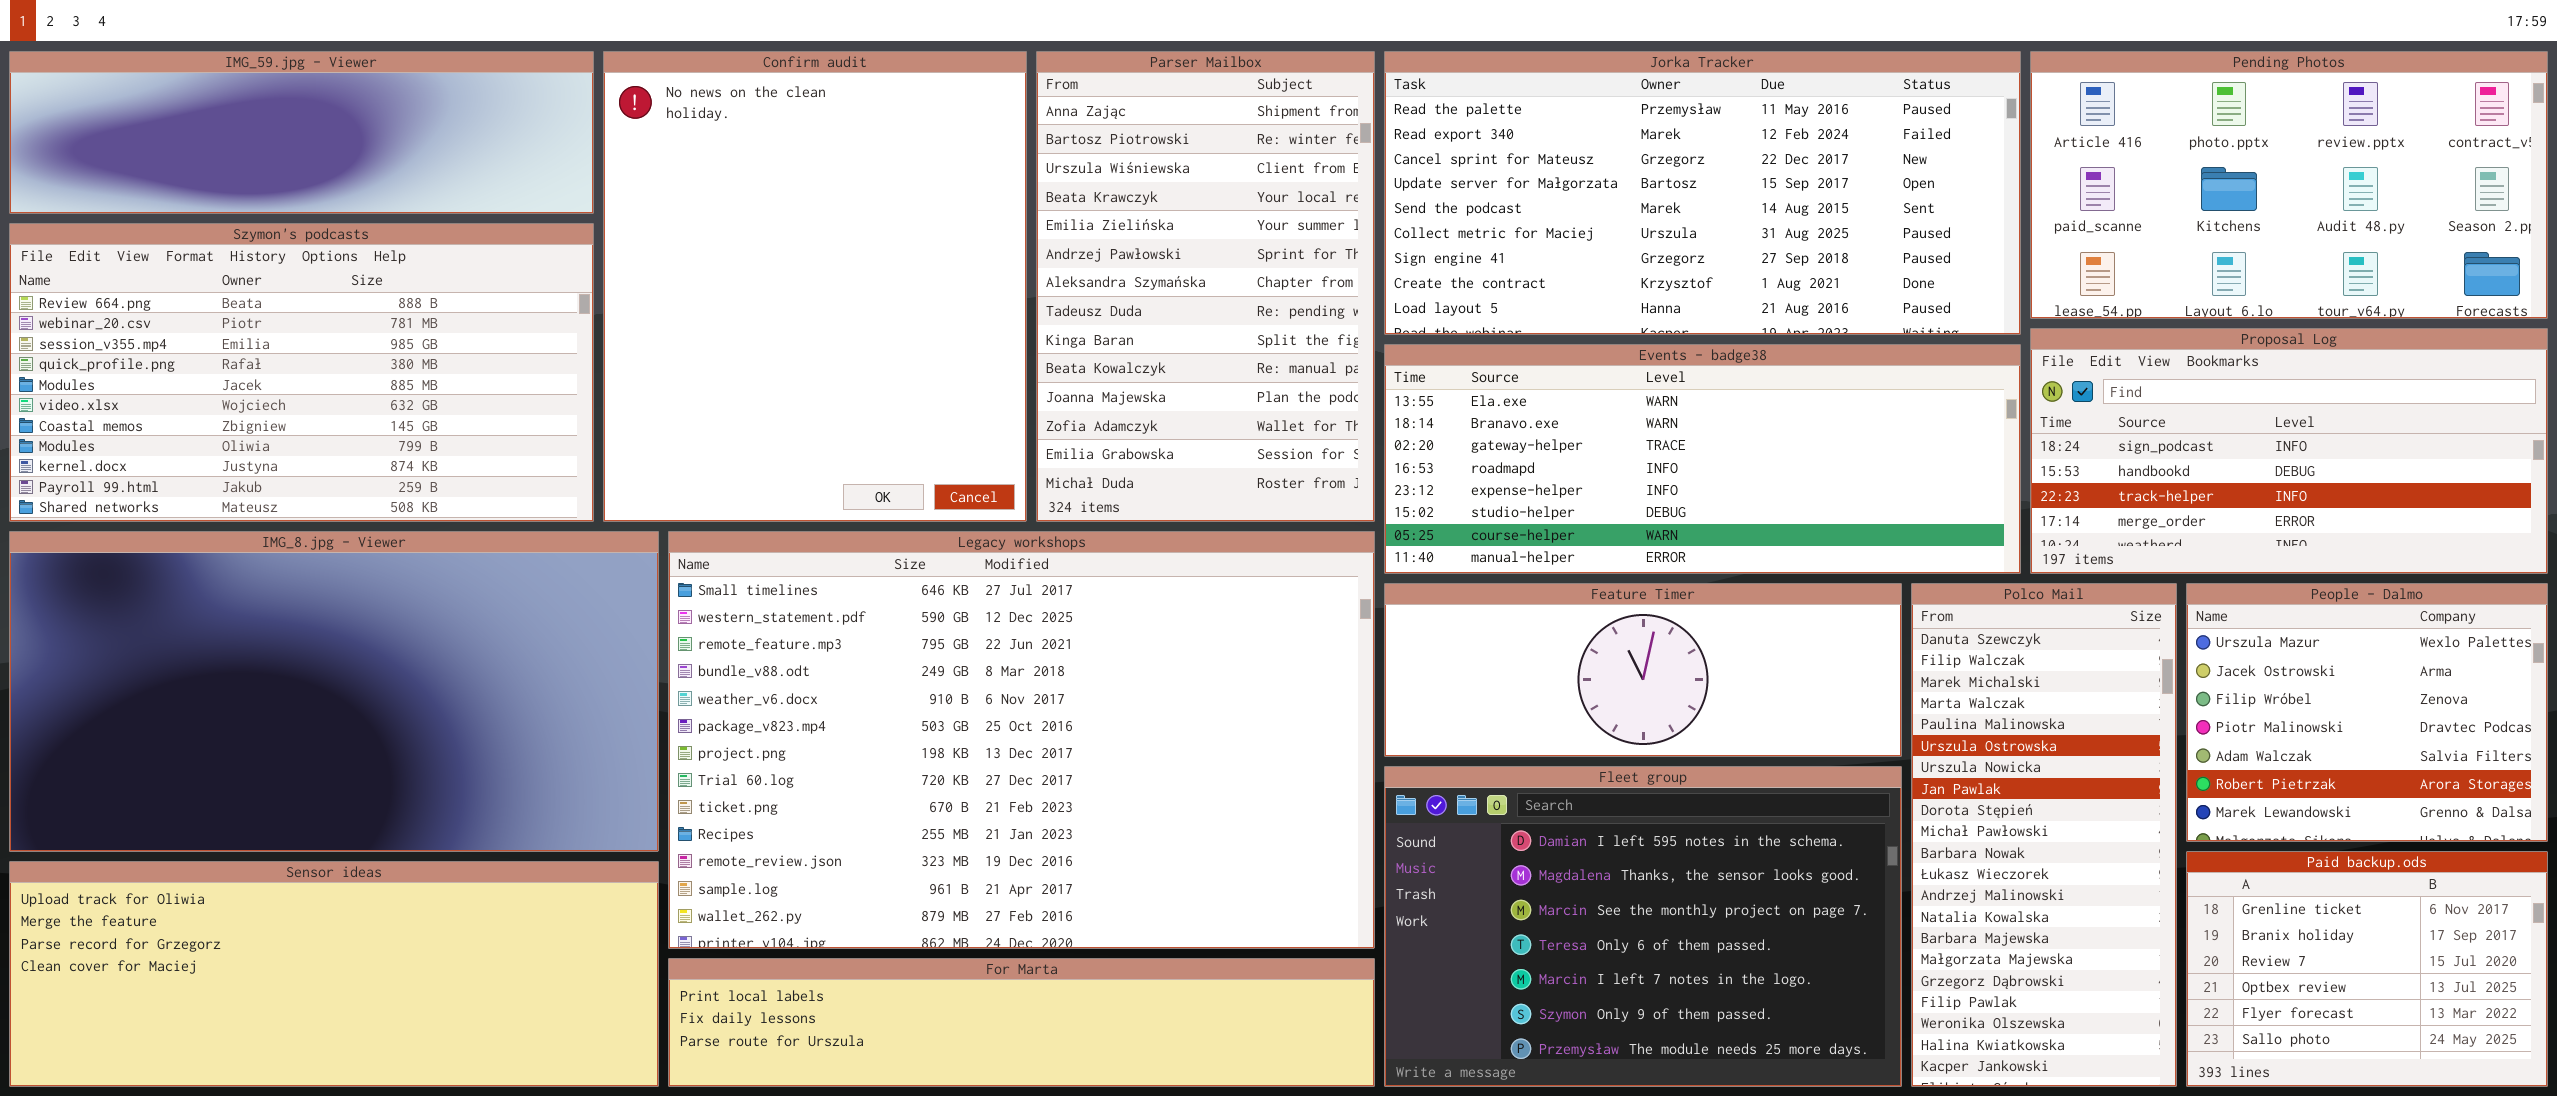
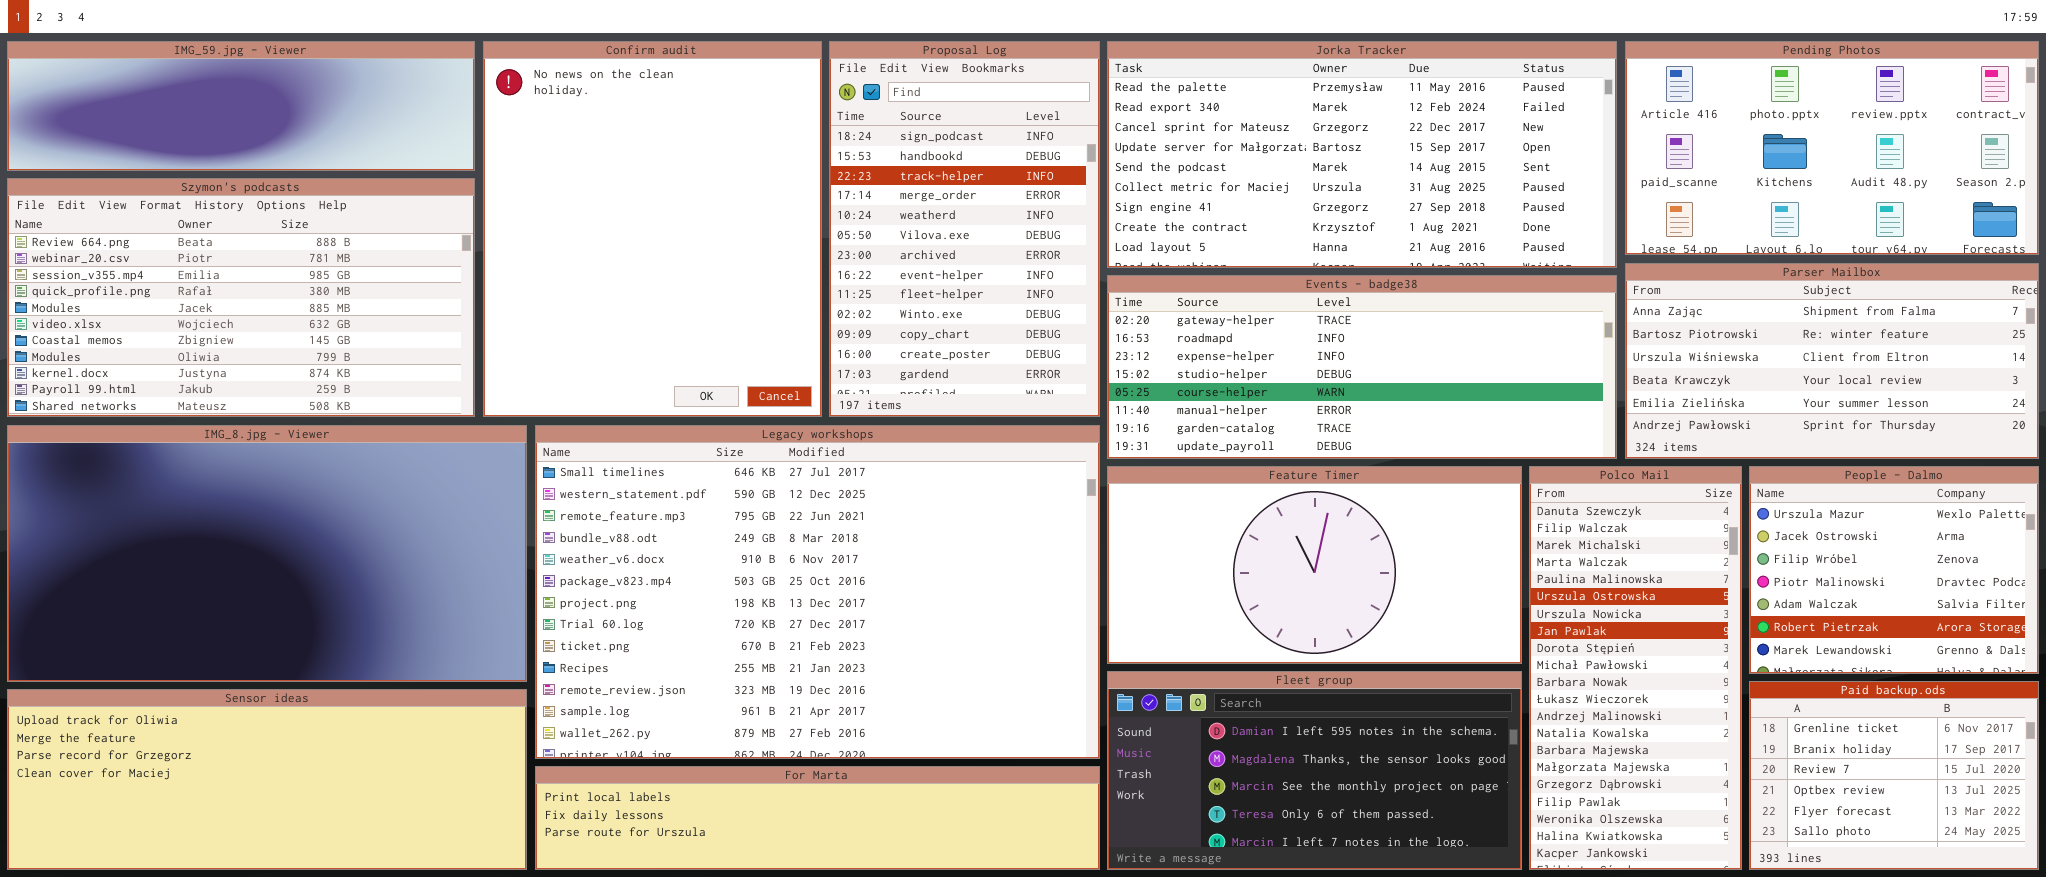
Parser Mailbox: [1036,51,1375,522] -> [1625,263,2039,459], moved, resized
Proposal Log: [2030,328,2548,574] -> [829,41,1100,417], moved, resized
Events - badge38: [1384,344,2021,574] -> [1107,275,1617,459], scrolled down 2 rows
Feature Timer: [1384,583,1902,757] -> [1107,466,1522,664], resized
Fleet group: [1384,766,1902,1087] -> [1107,671,1522,870], resized

